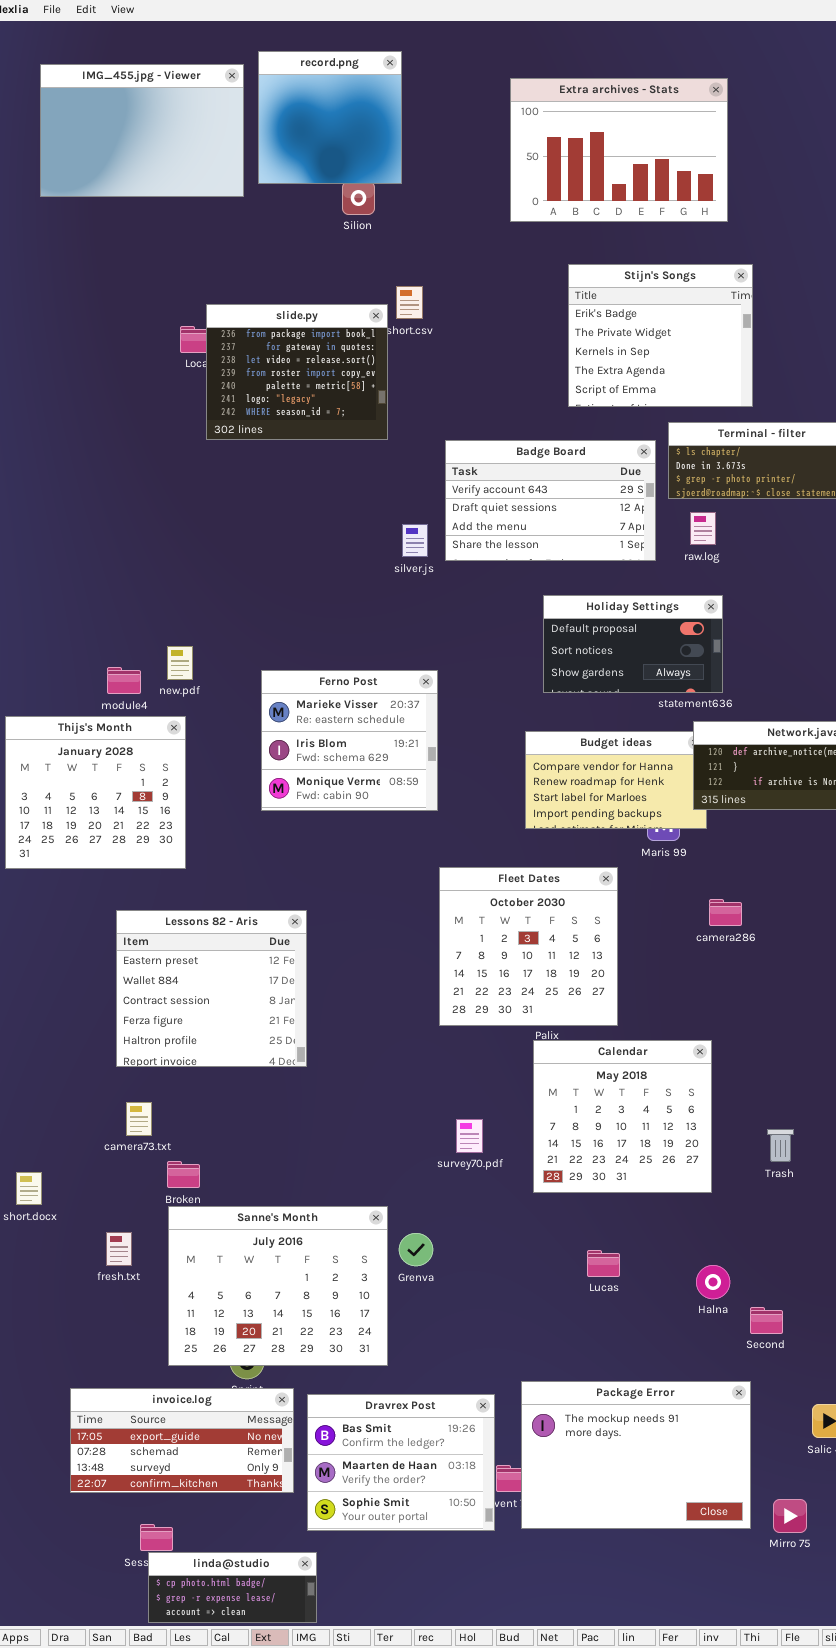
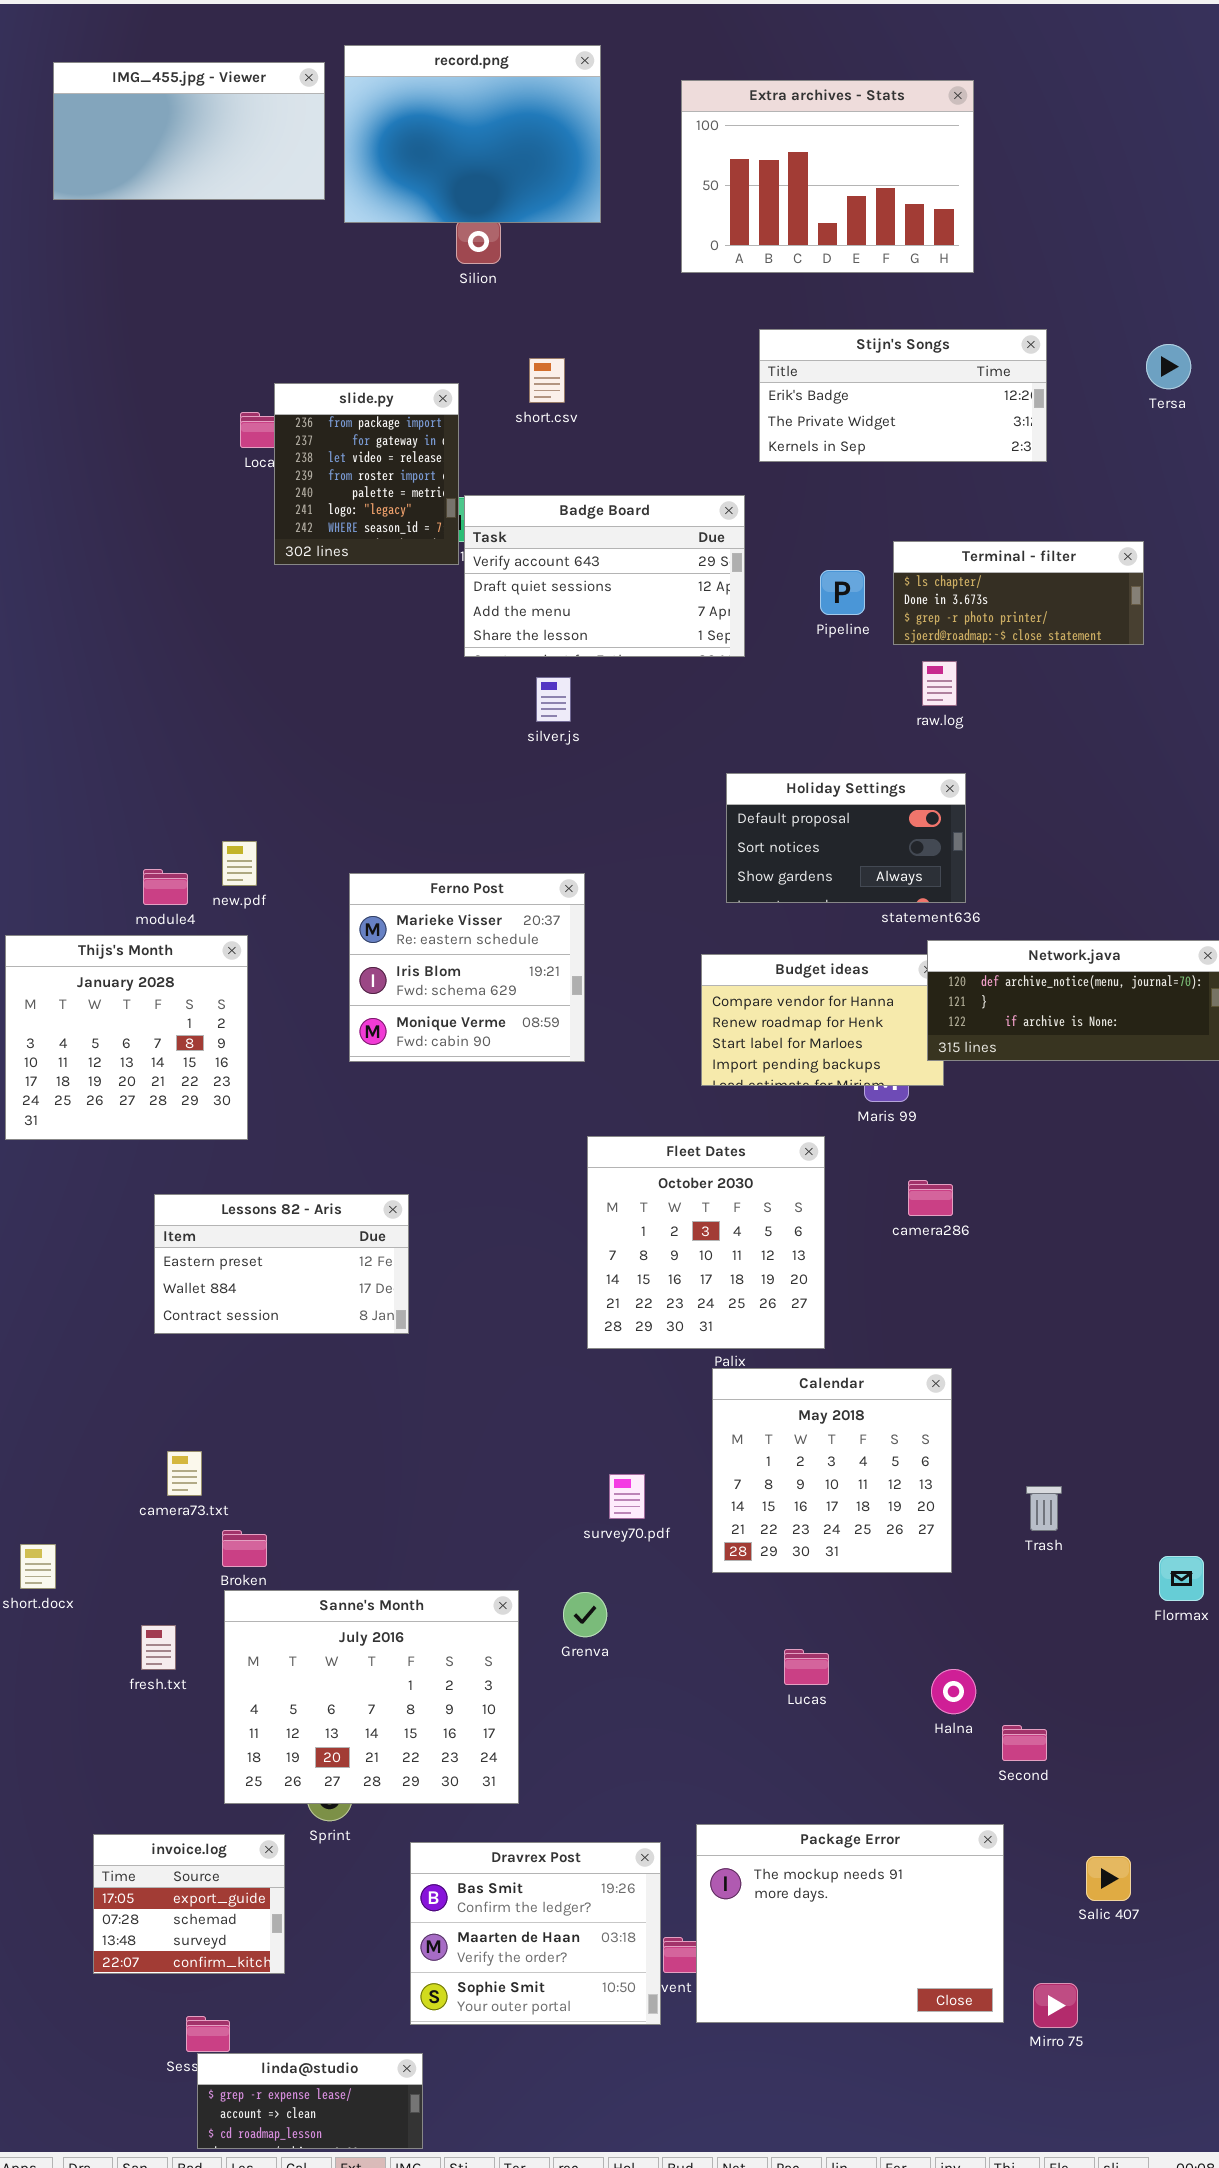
record.png: [258,51,402,184] -> [344,45,601,223], resized
IMG_455.jpg - Viewer: [40,64,244,197] -> [53,62,325,200], resized
Stijn's Songs: [568,264,753,407] -> [759,329,1047,462], resized
slide.py: [206,304,388,440] -> [274,383,459,565], resized
Badge Board: [445,440,656,561] -> [464,495,745,657], moved
camera286: [709,899,742,926] -> [908,1180,953,1216], moved
Lessons 82 - Aris: [116,910,307,1067] -> [154,1194,409,1334], resized
Grenva: [399,1233,433,1266] -> [563,1592,607,1637], moved
invoice.log: [70,1388,294,1493] -> [93,1834,285,1974], resized
linda@studio: [148,1552,317,1623] -> [197,2053,423,2149], scrolled down 1 row

